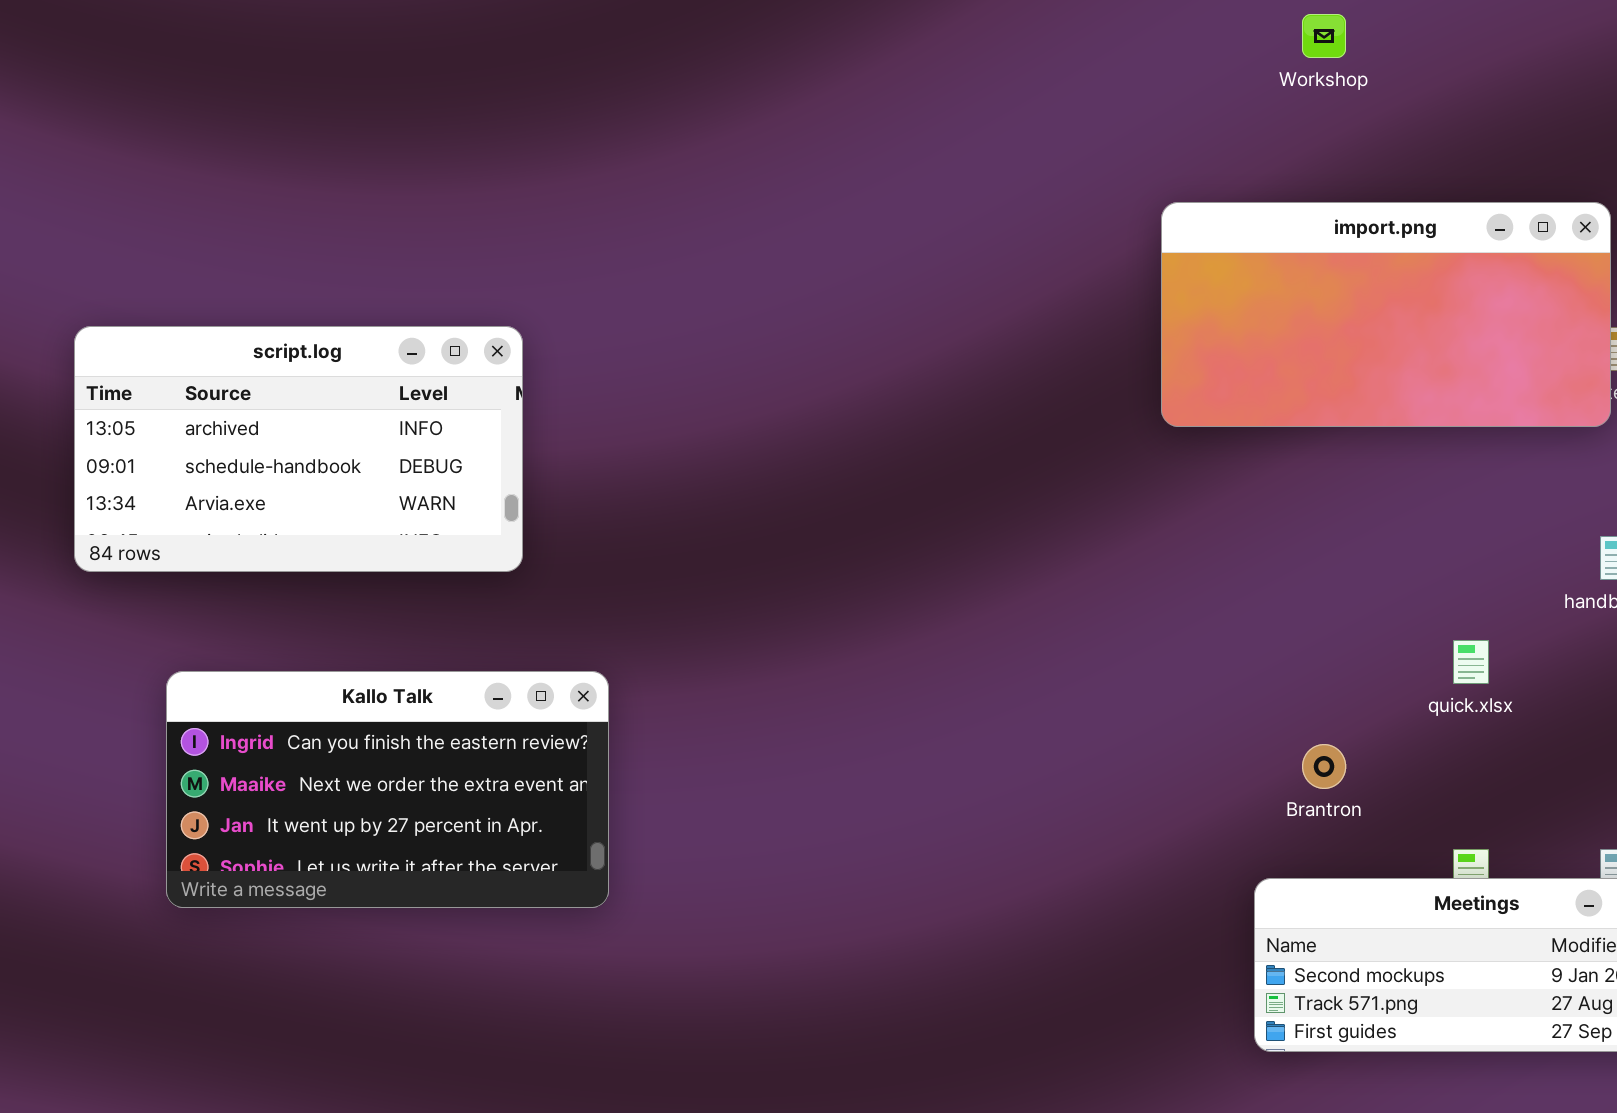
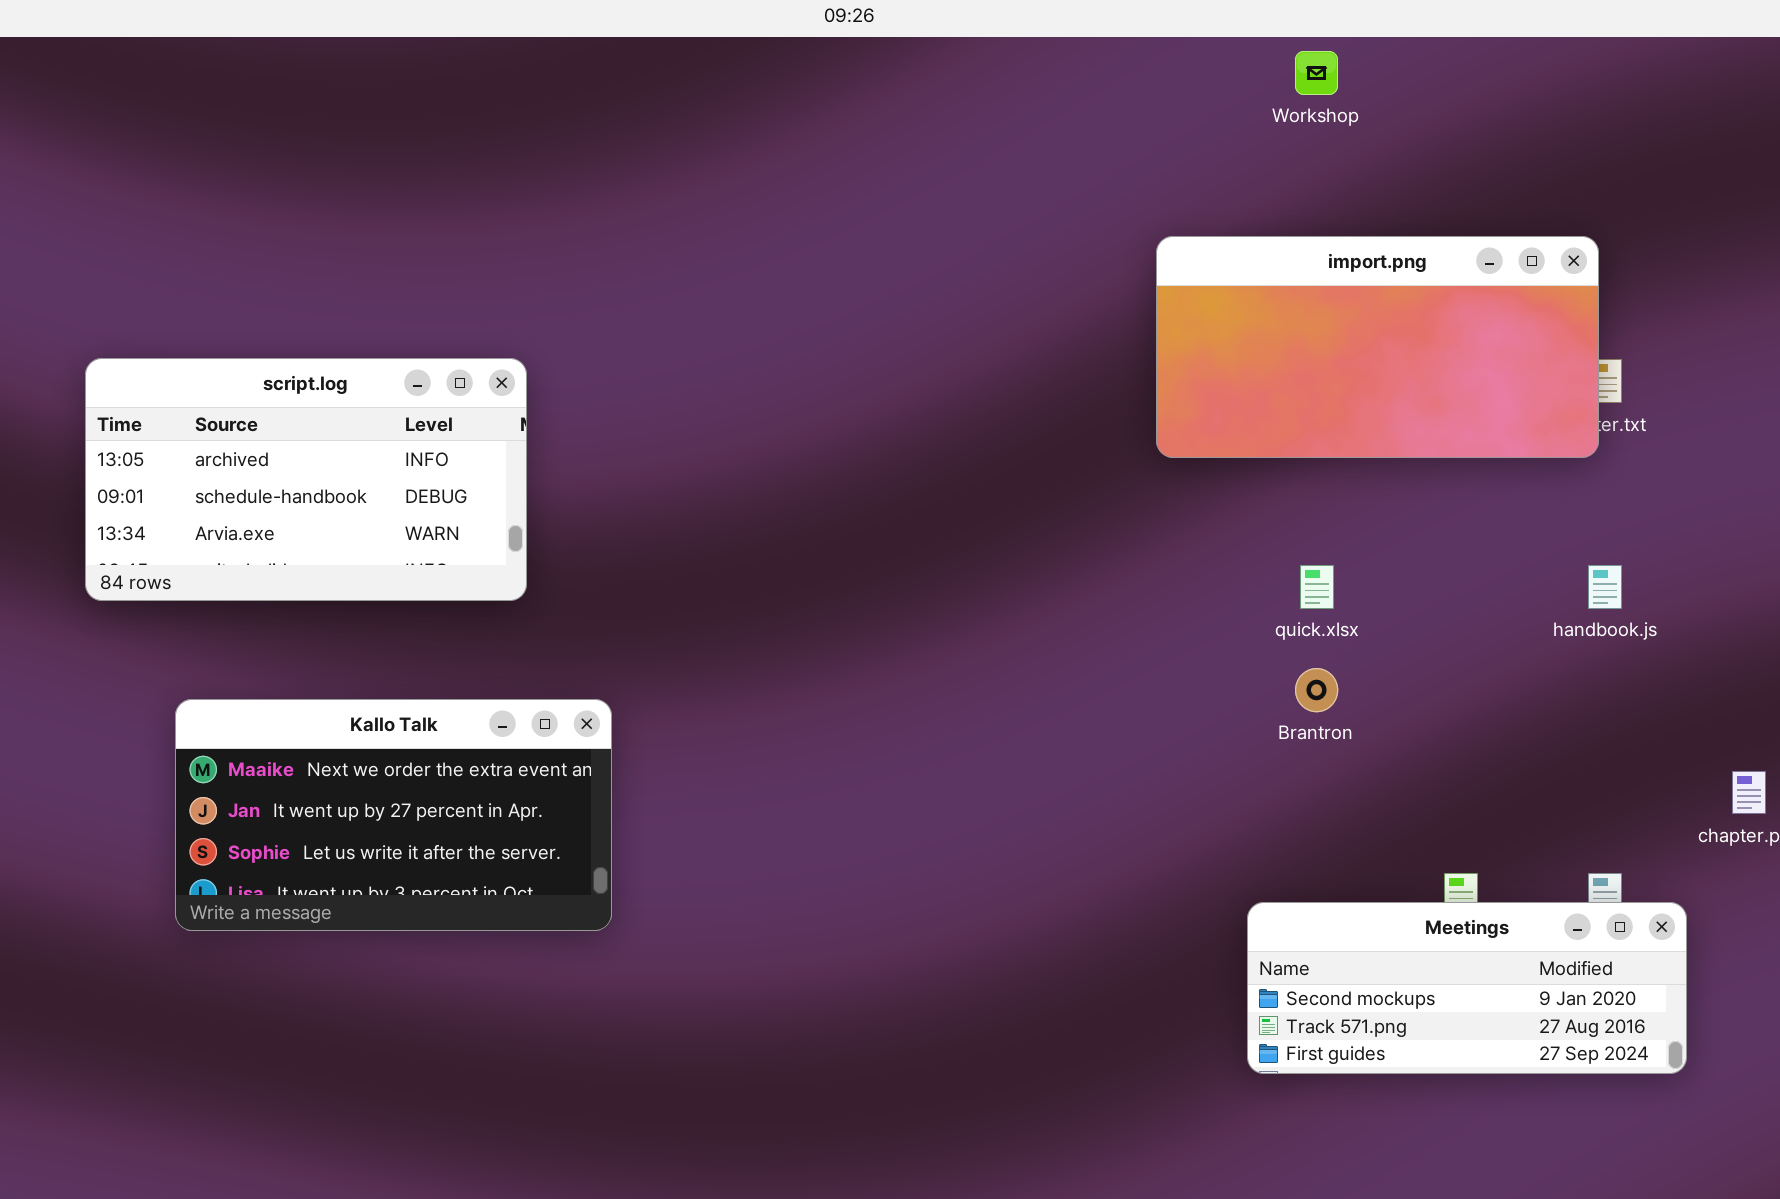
quick.xlsx: [1453,640,1489,684] -> [1300,565,1334,609], moved
Kallo Talk: [166,671,609,908] -> [175,699,612,931], scrolled down 1 row
Brantron: [1302,744,1346,789] -> [1295,668,1338,712], moved

